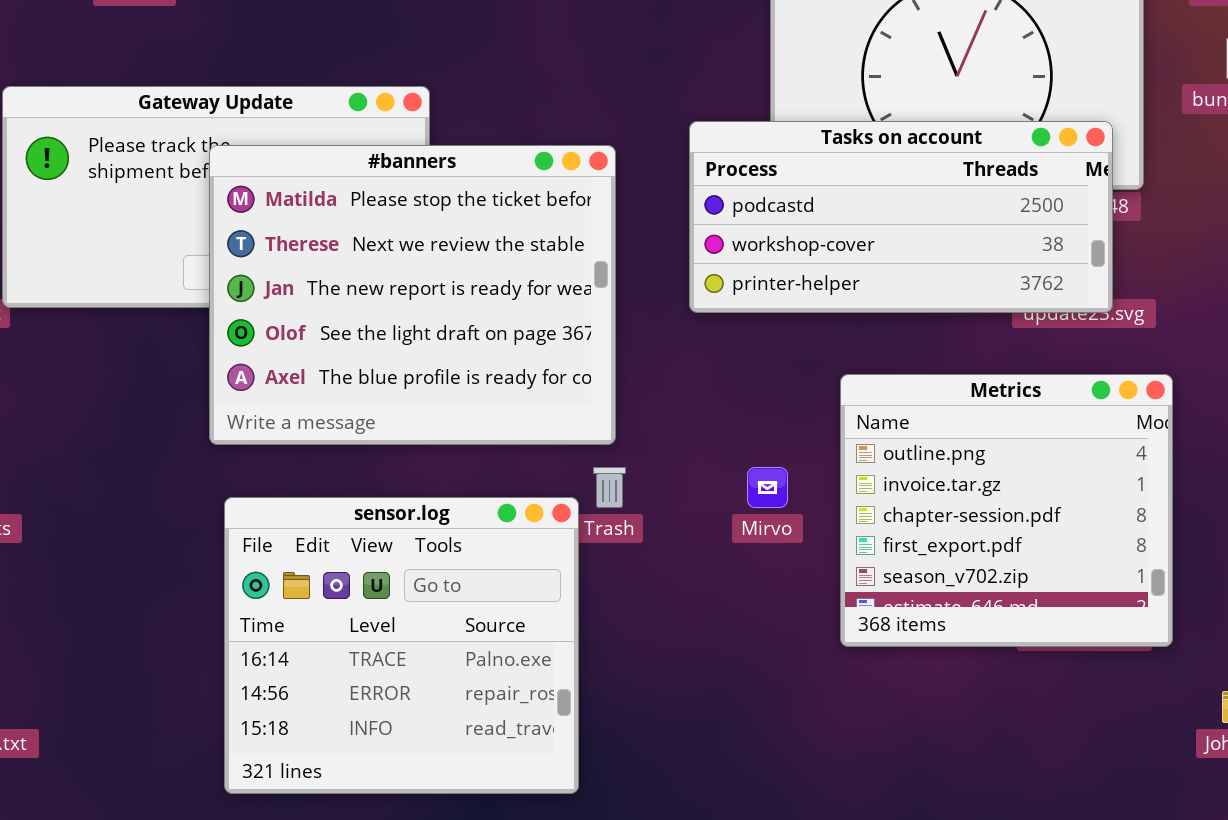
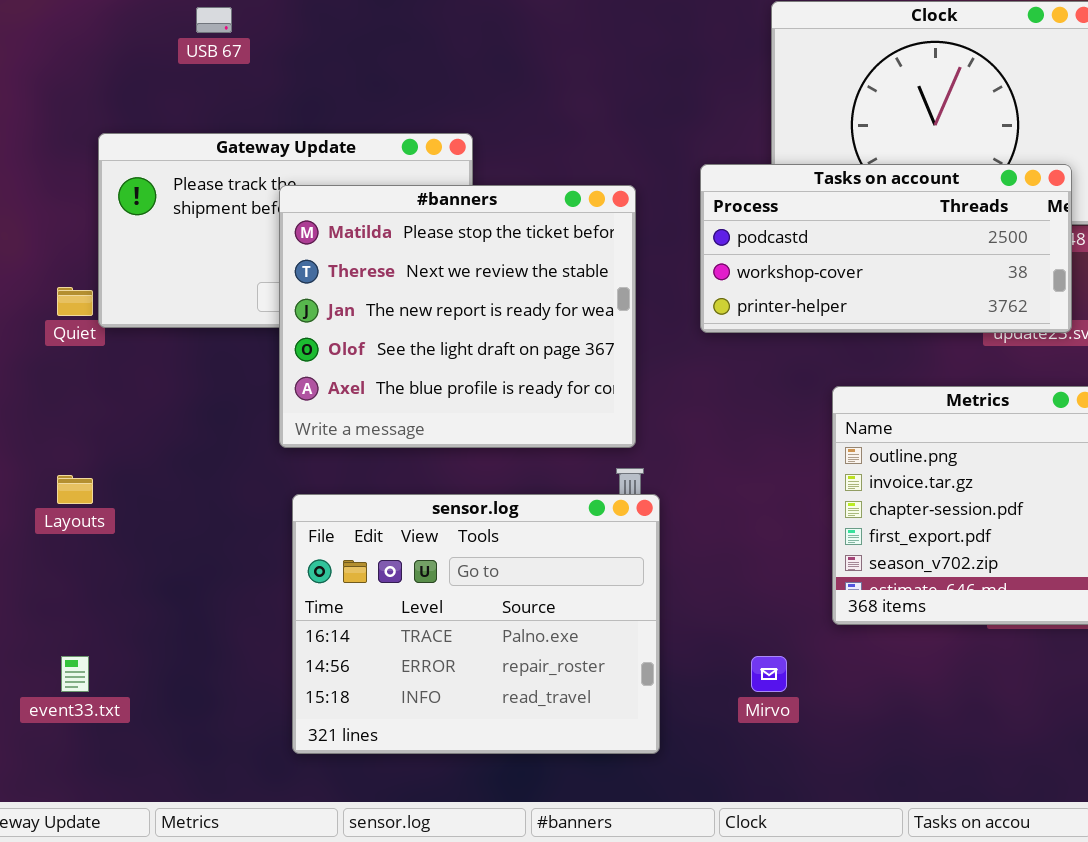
Mirvo: [747,467,788,508] -> [751,656,787,692], moved
sensor.log: [224,497,579,794] -> [292,494,660,754], resized

